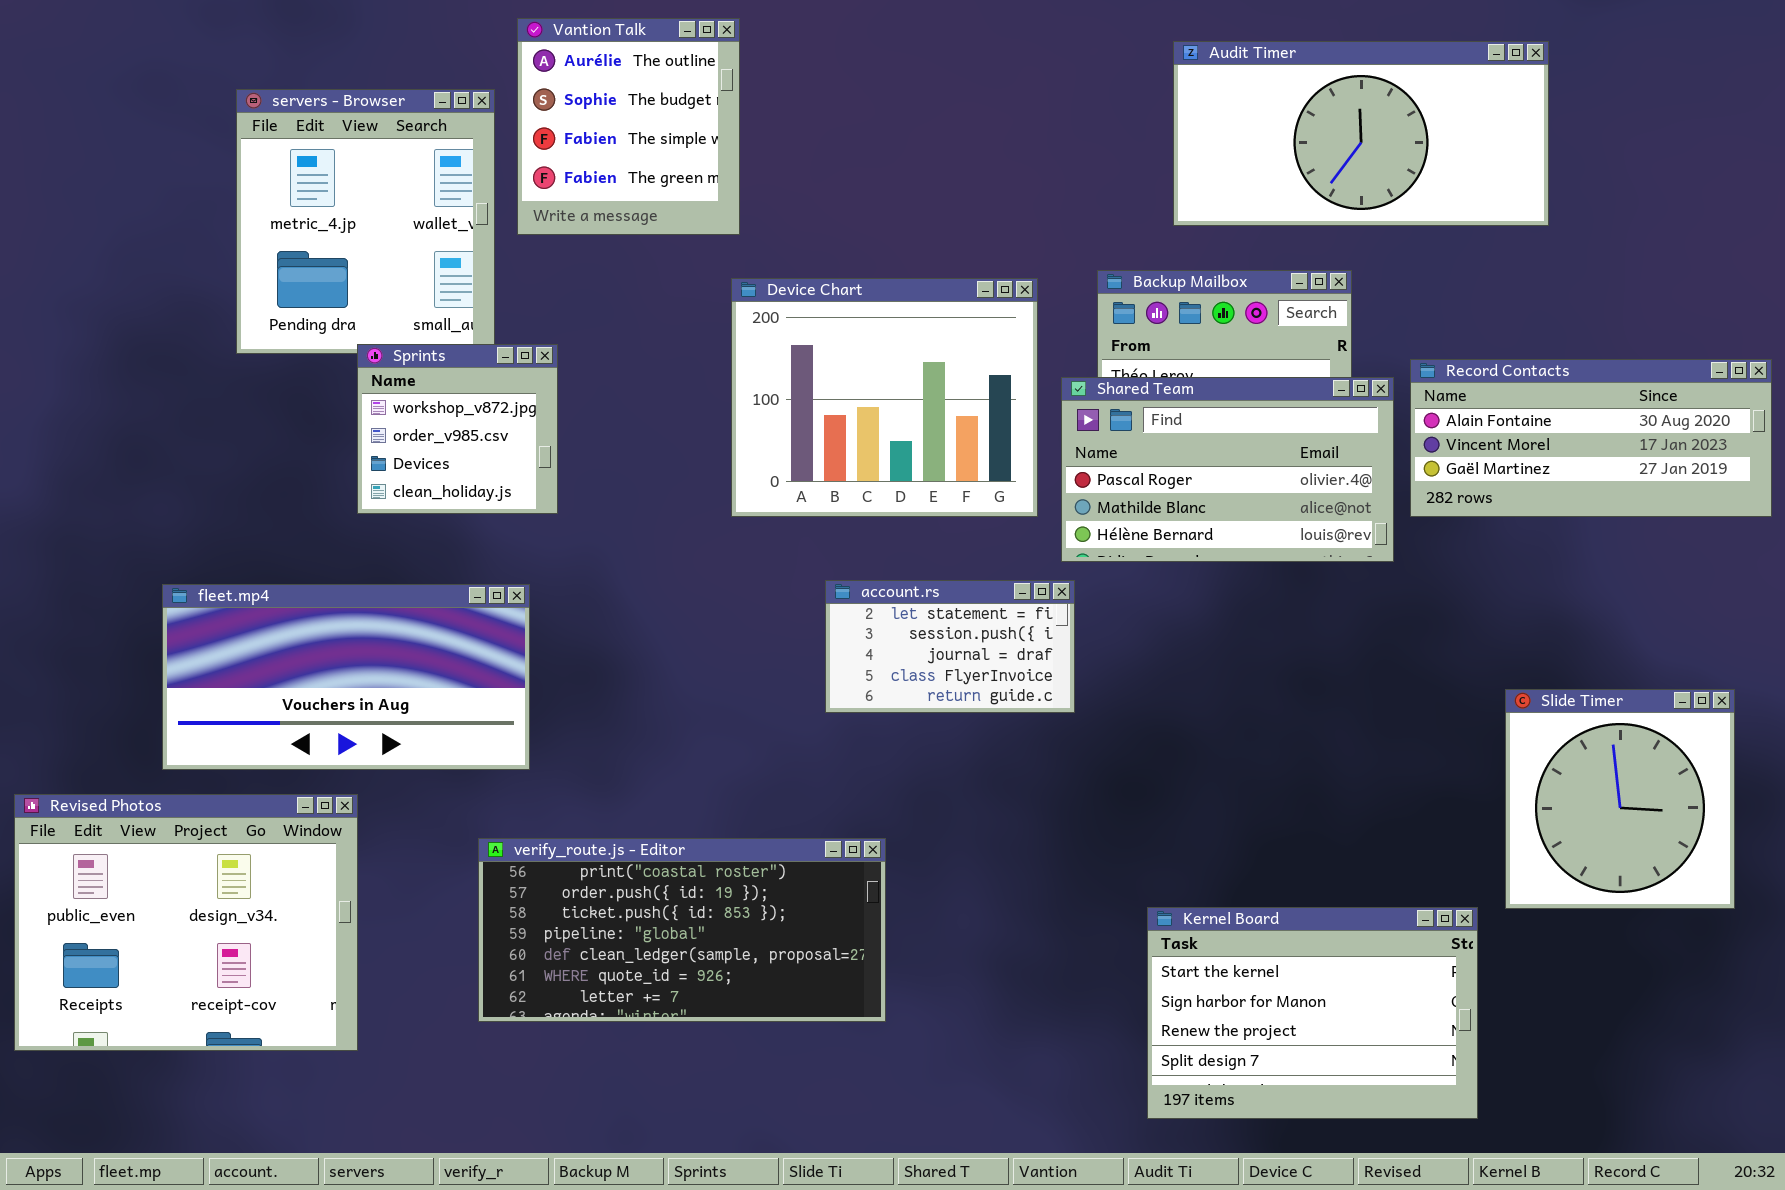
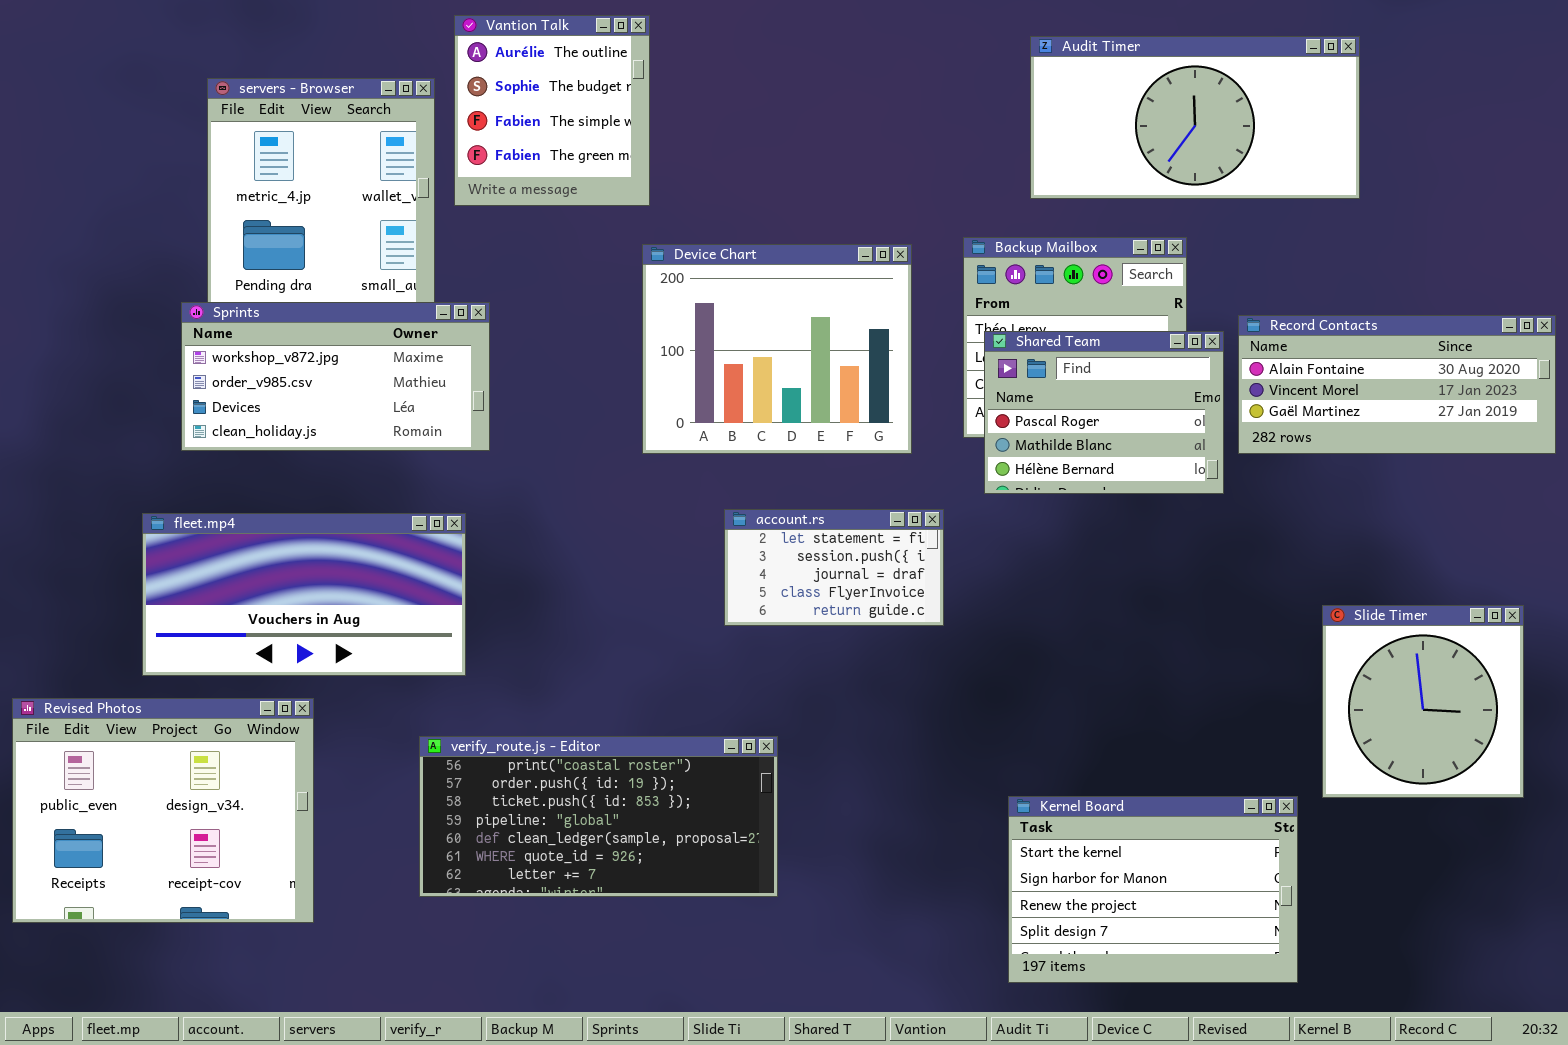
Sprints: [357,344,558,514] -> [181,302,490,451], resized
Shared Team: [1061,377,1394,562] -> [984,331,1224,494], resized

